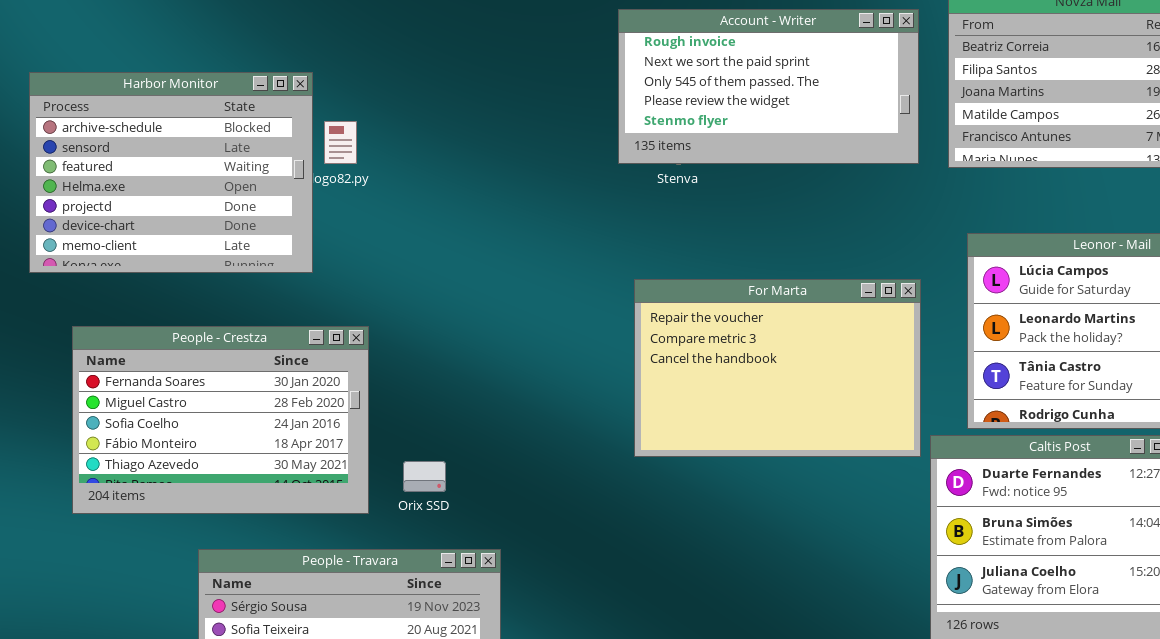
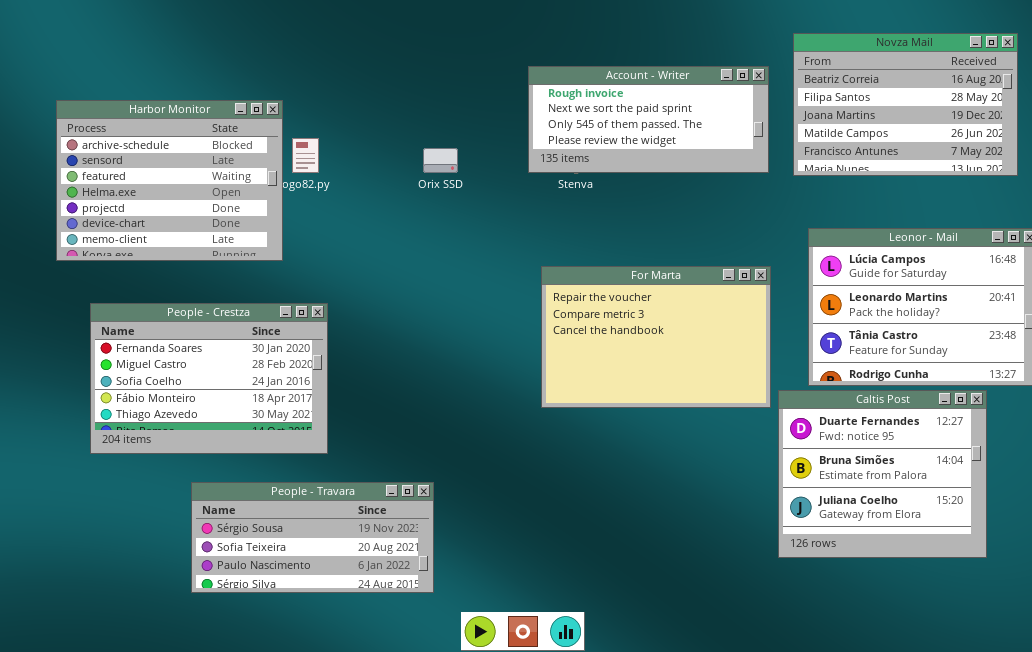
Account - Writer: [618,9,919,164] -> [528,66,769,173], resized
Orix SSD: [403,461,446,492] -> [423,148,458,173], moved

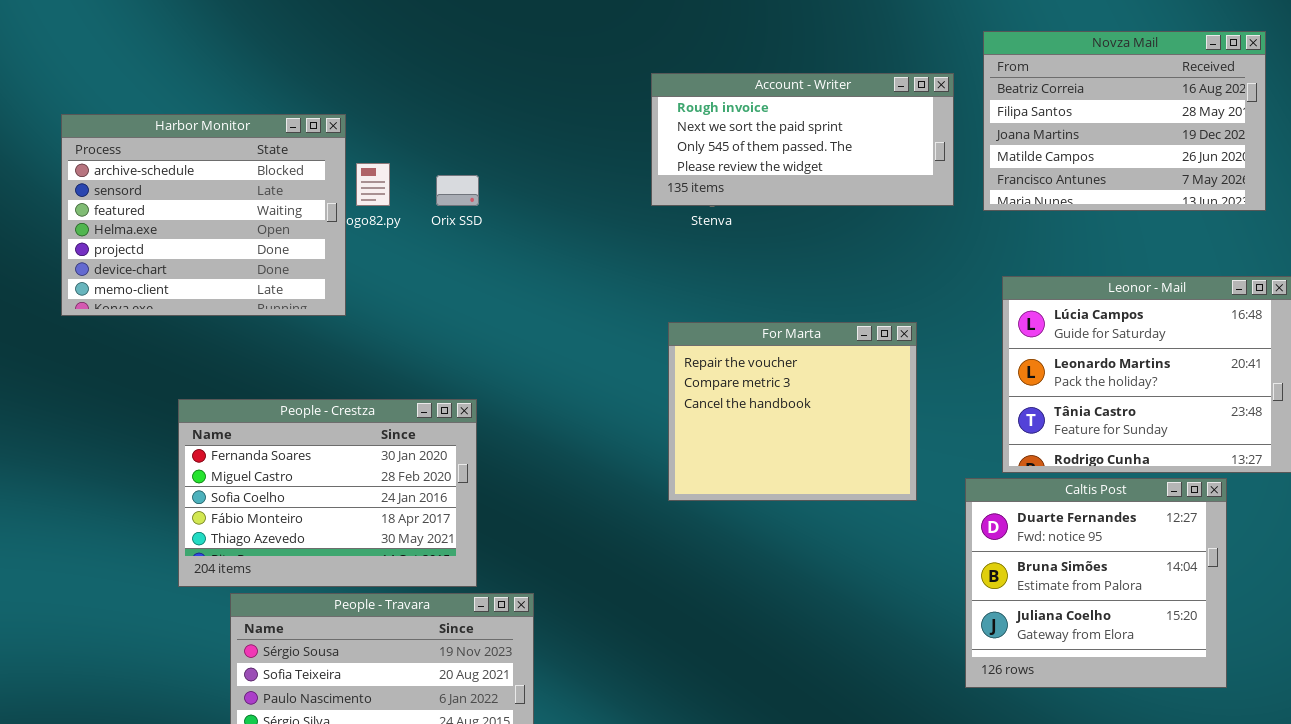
Orix SSD: [423,148,458,173] -> [436,175,479,206], moved
For Marta: [541,266,771,408] -> [668,322,917,501], resized
People - Crestza: [90,303,328,454] -> [178,399,477,587], moved

